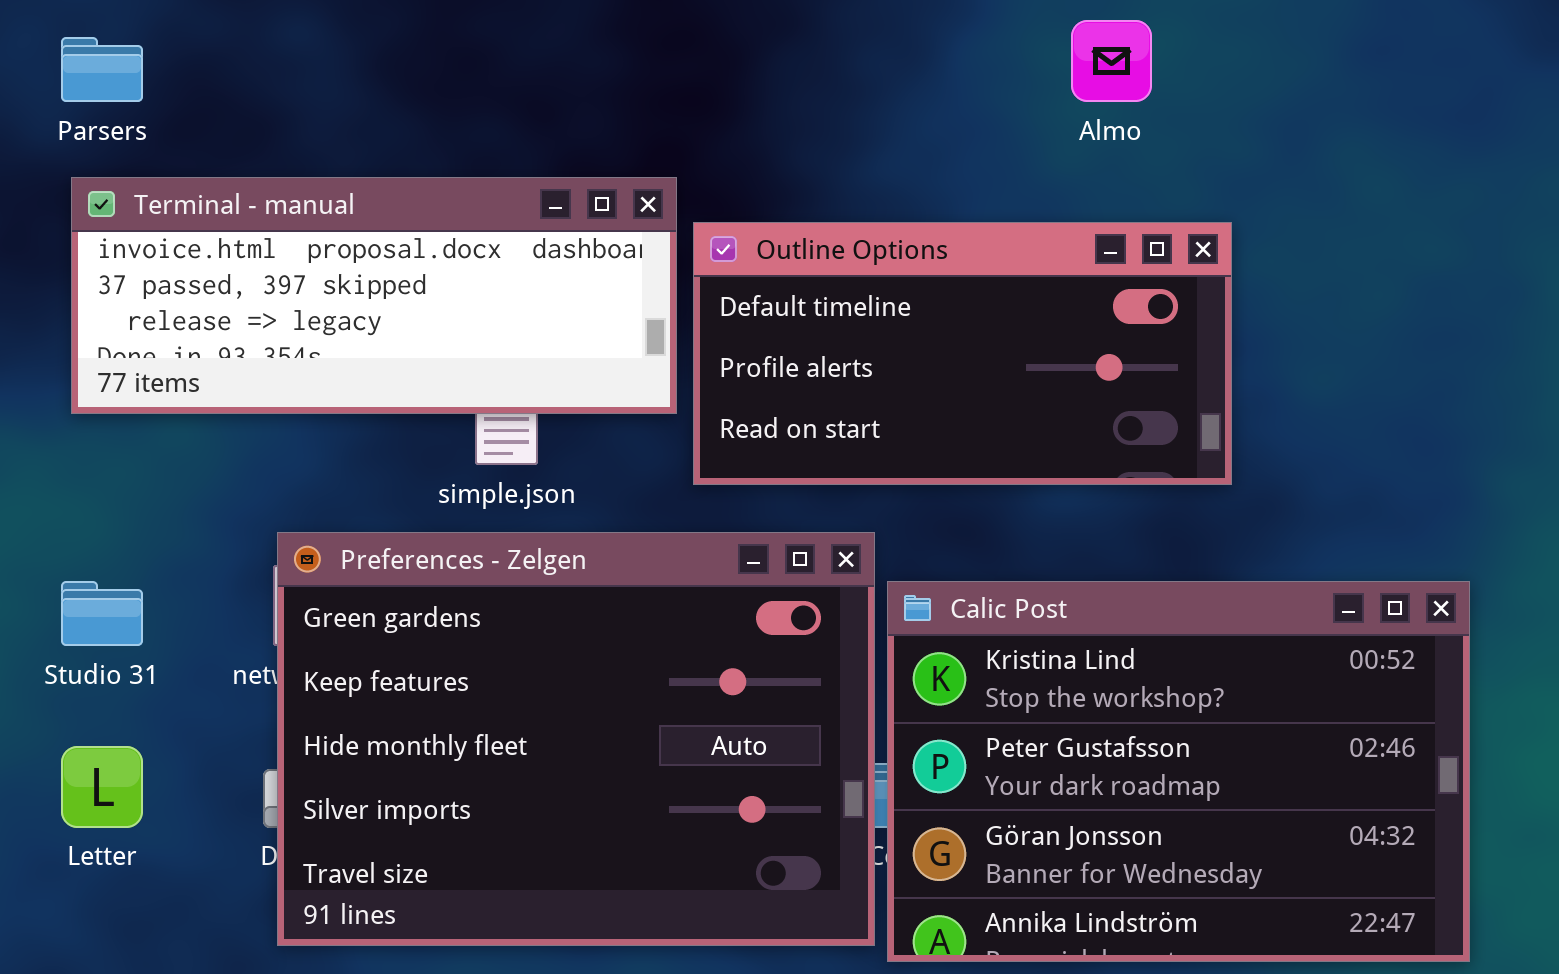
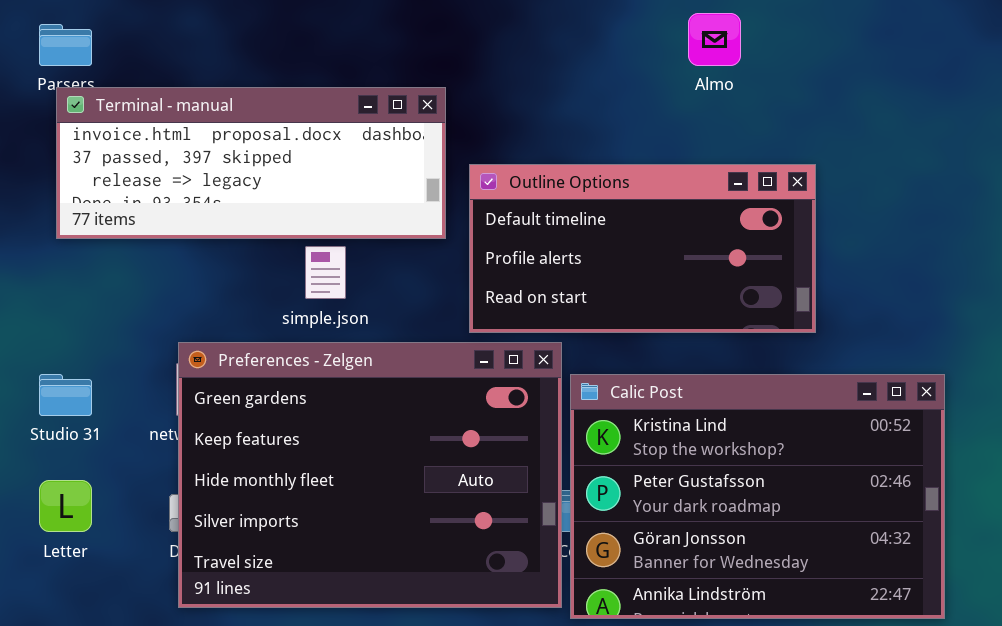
Terminal - manual: [71,177,677,414] -> [56,87,446,239], moved
Outline Options: [693,222,1232,485] -> [469,164,816,333], moved

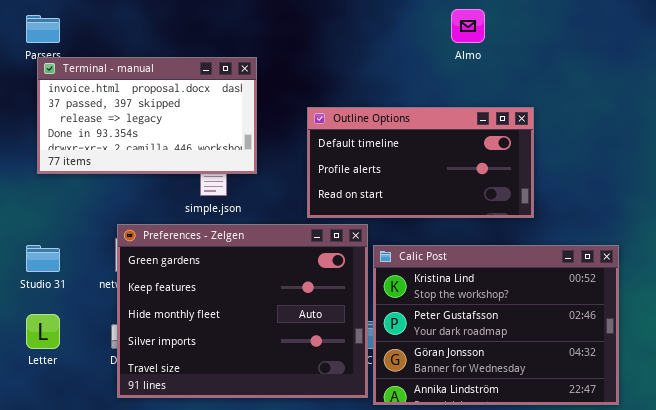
Terminal - manual: [56,87,446,239] -> [37,57,257,174], resized

